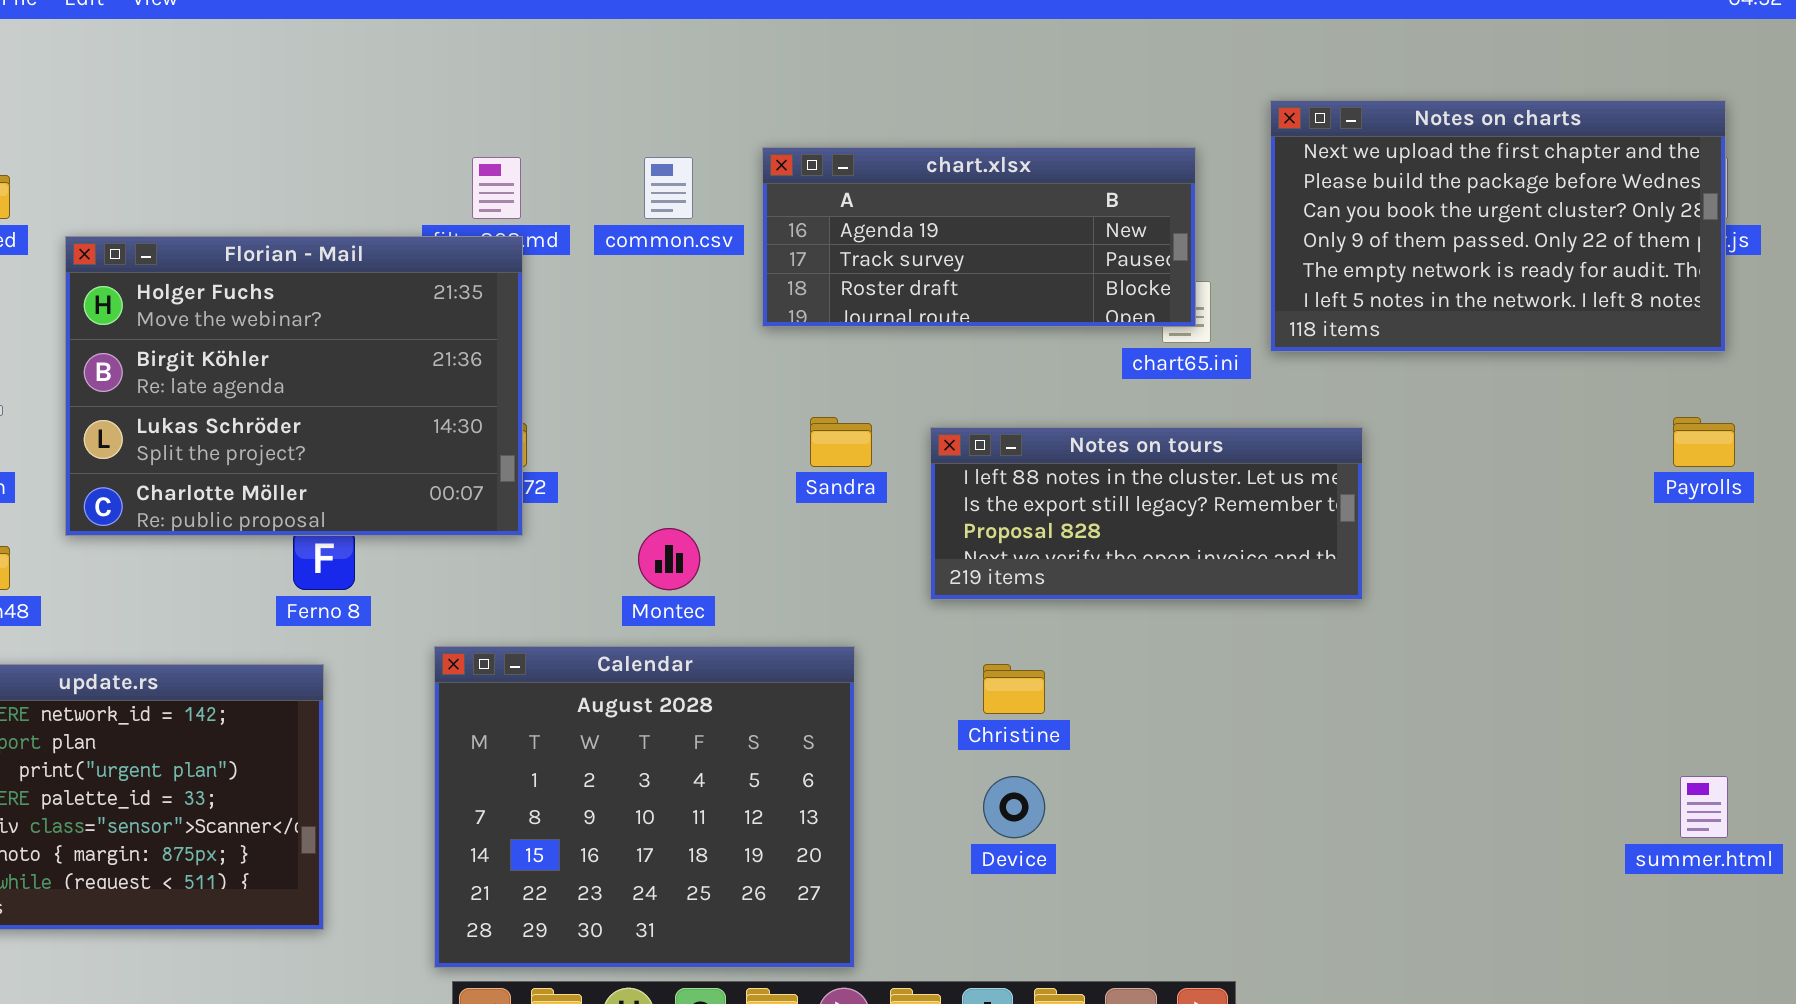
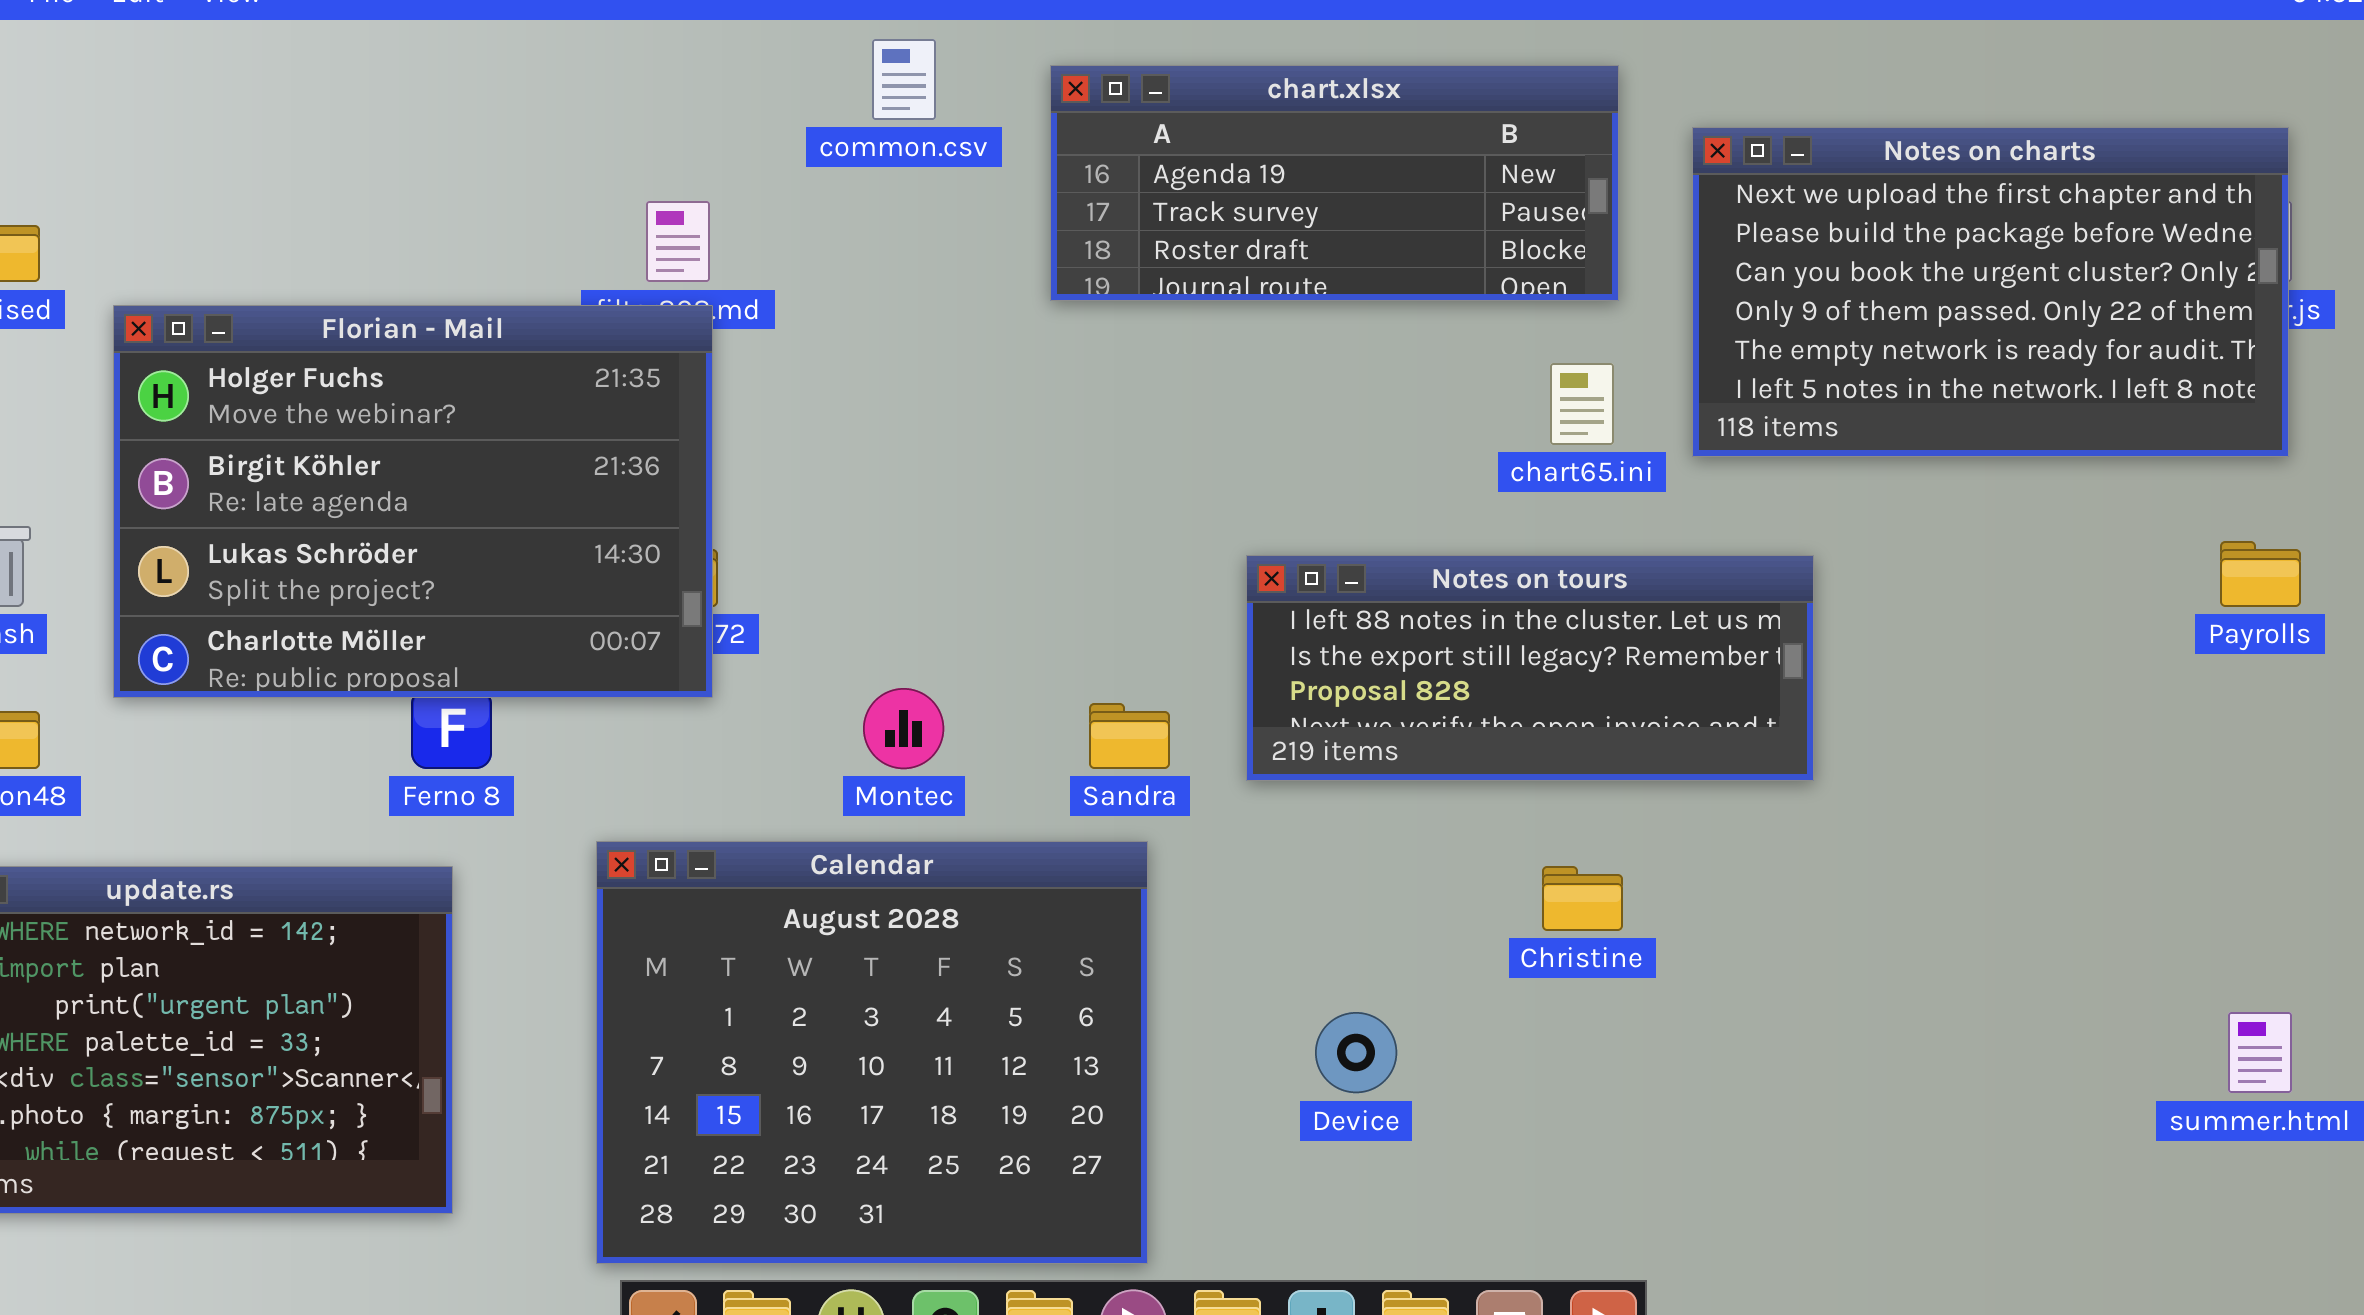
chart.xlsx: [762,147,1196,327] -> [1050,65,1619,301], moved
common.csv: [644,157,693,219] -> [872,39,936,120], moved
Sandra: [810,417,872,467] -> [1089,703,1170,769], moved
Christine: [983,664,1045,714] -> [1542,866,1623,931], moved

